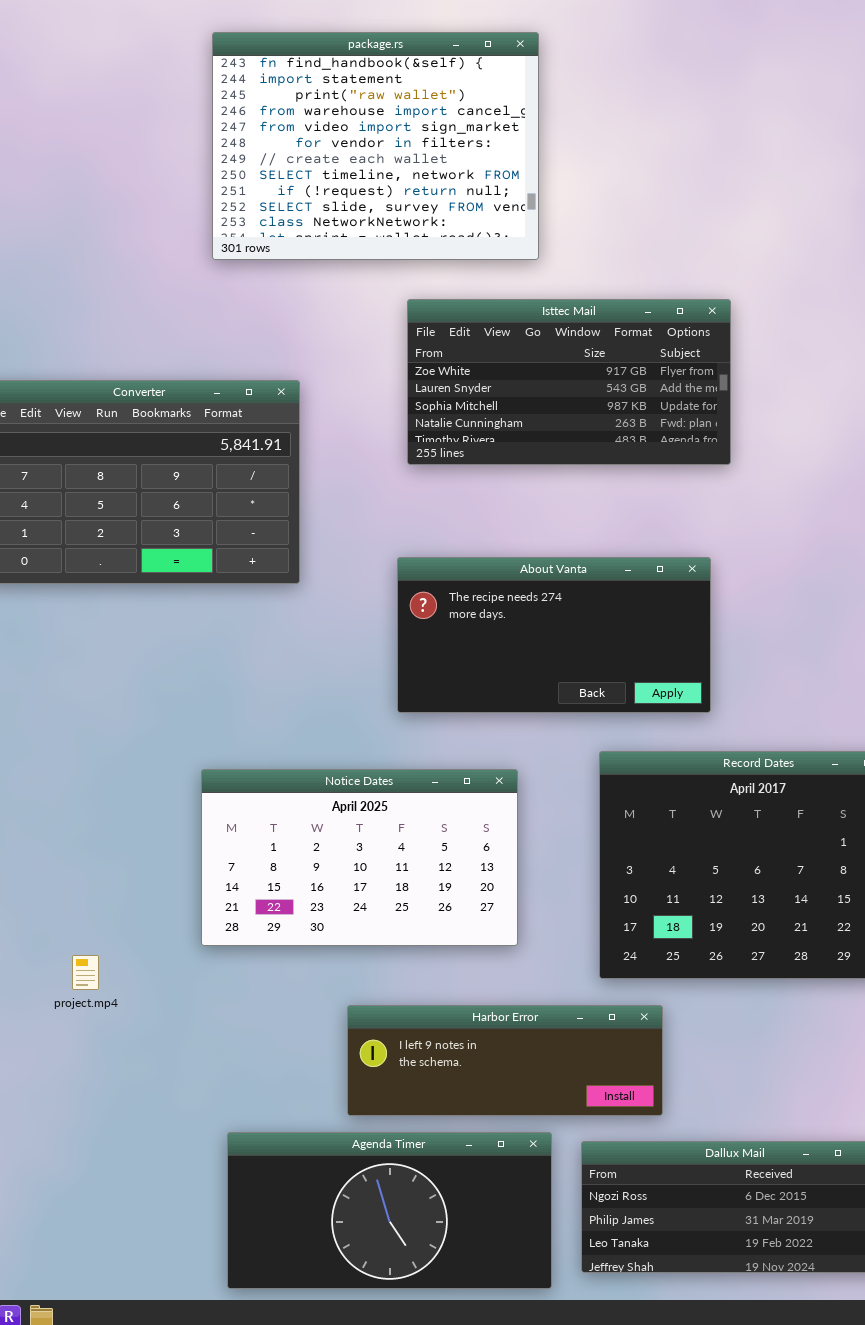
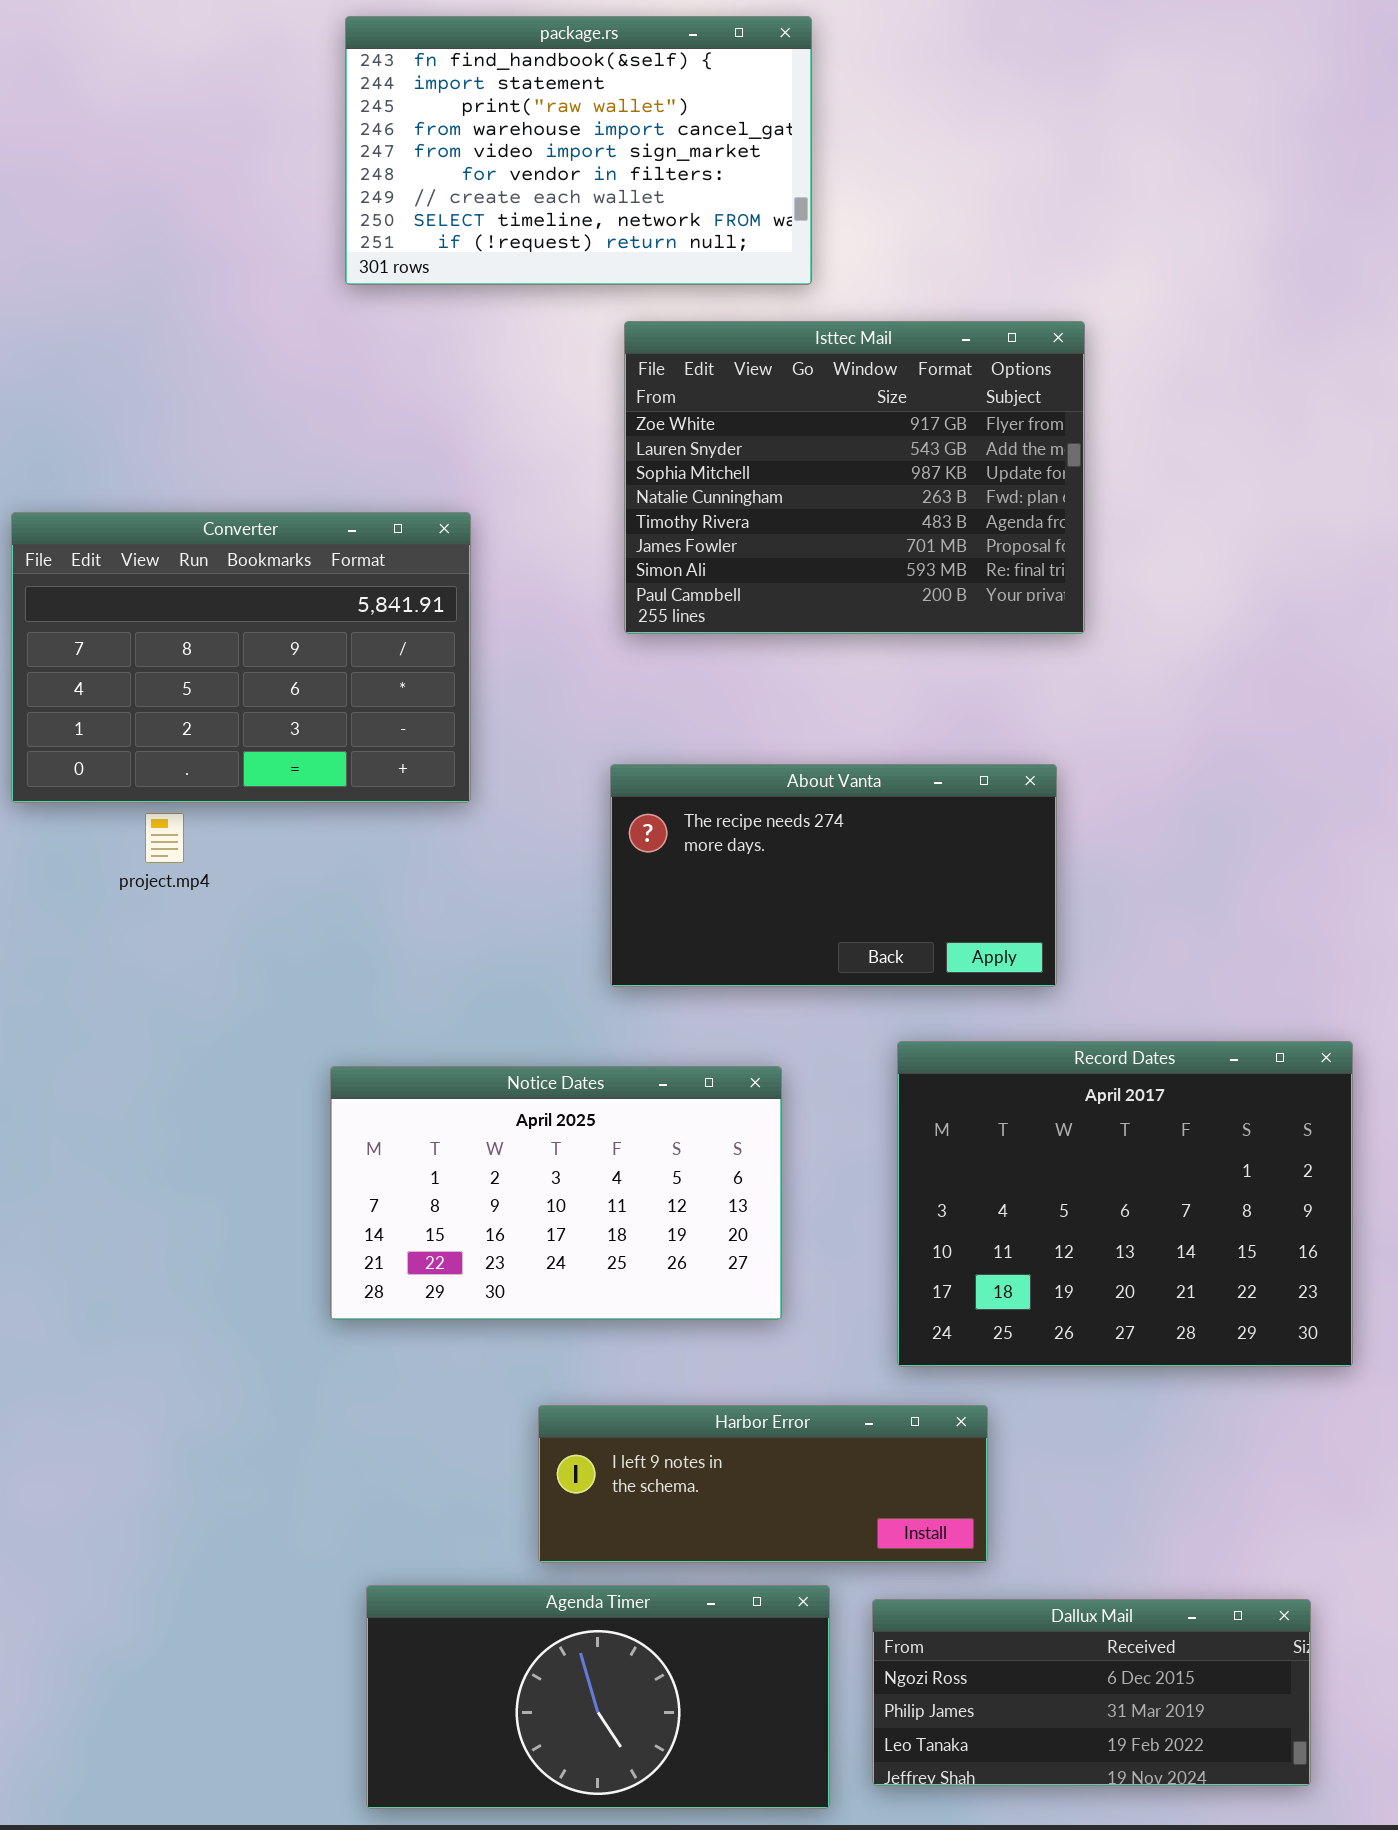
package.rs: [212,32,539,260] -> [345,16,812,285], resized
Isttec Mail: [407,299,731,465] -> [624,321,1085,634], resized
project.mp4: [72,955,99,990] -> [145,813,184,863], moved

